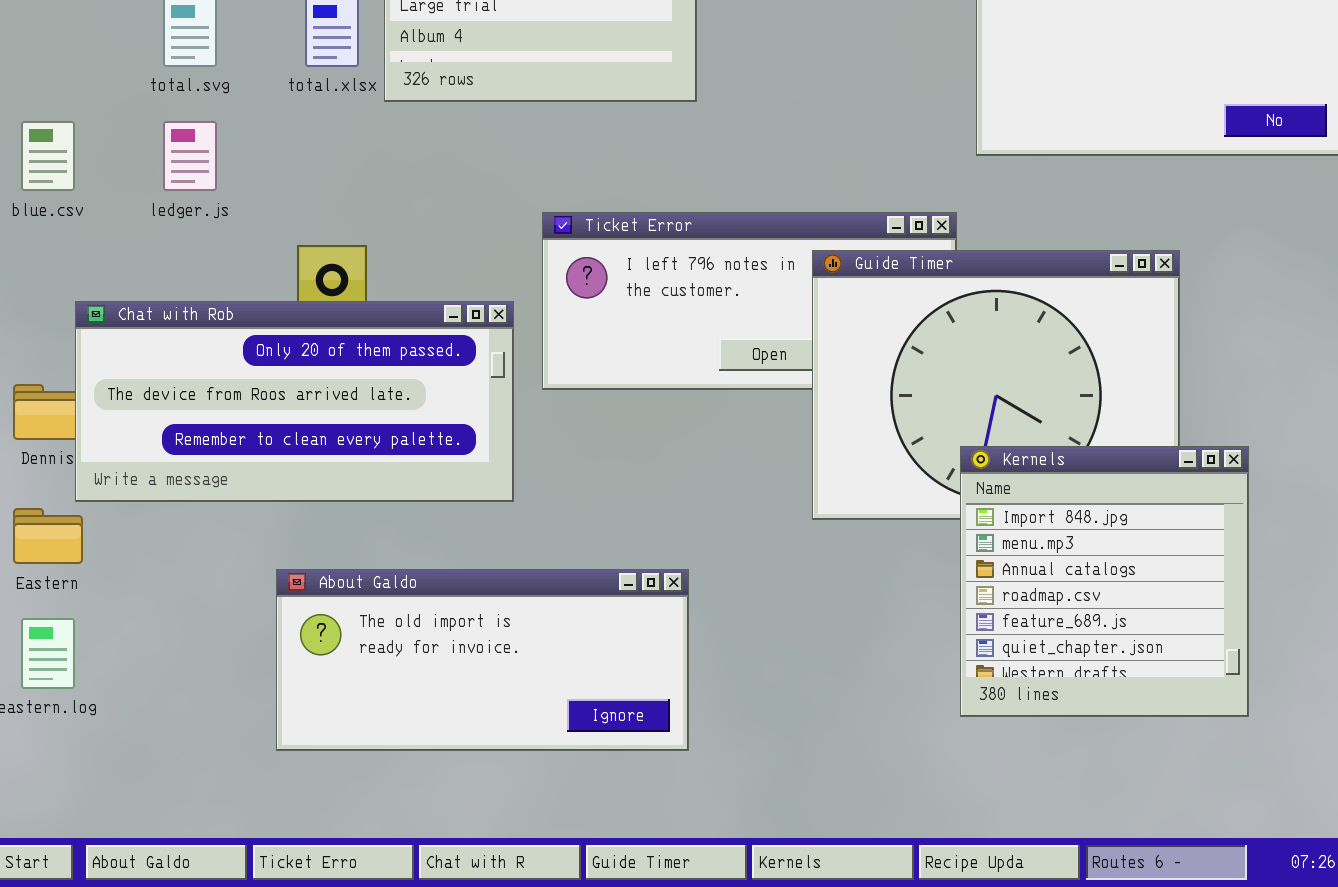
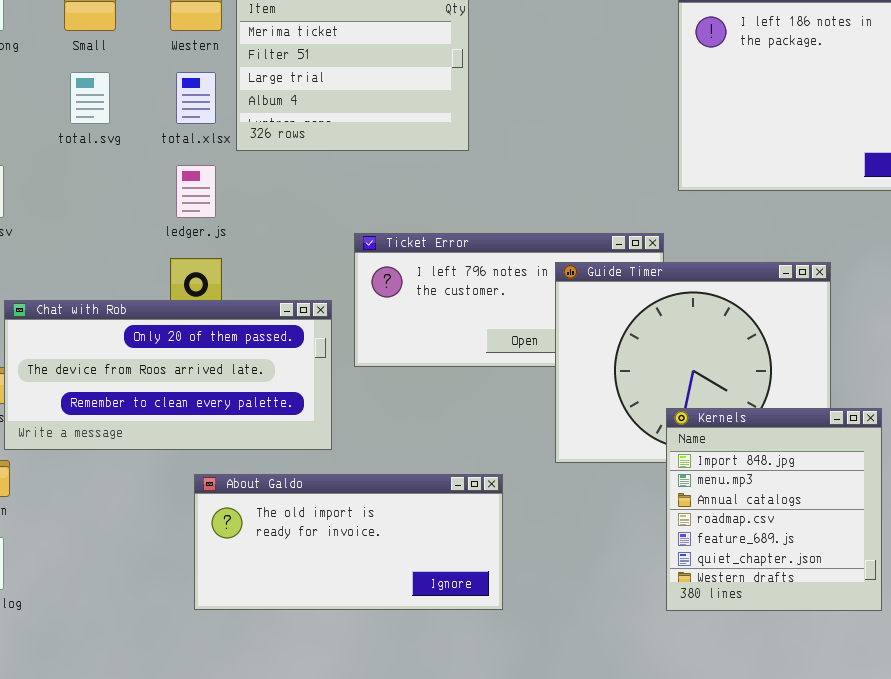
ledger.js: [163,121,217,191] -> [176,165,216,218], moved
About Galdo: [276,569,689,751] -> [194,474,503,610], moved

